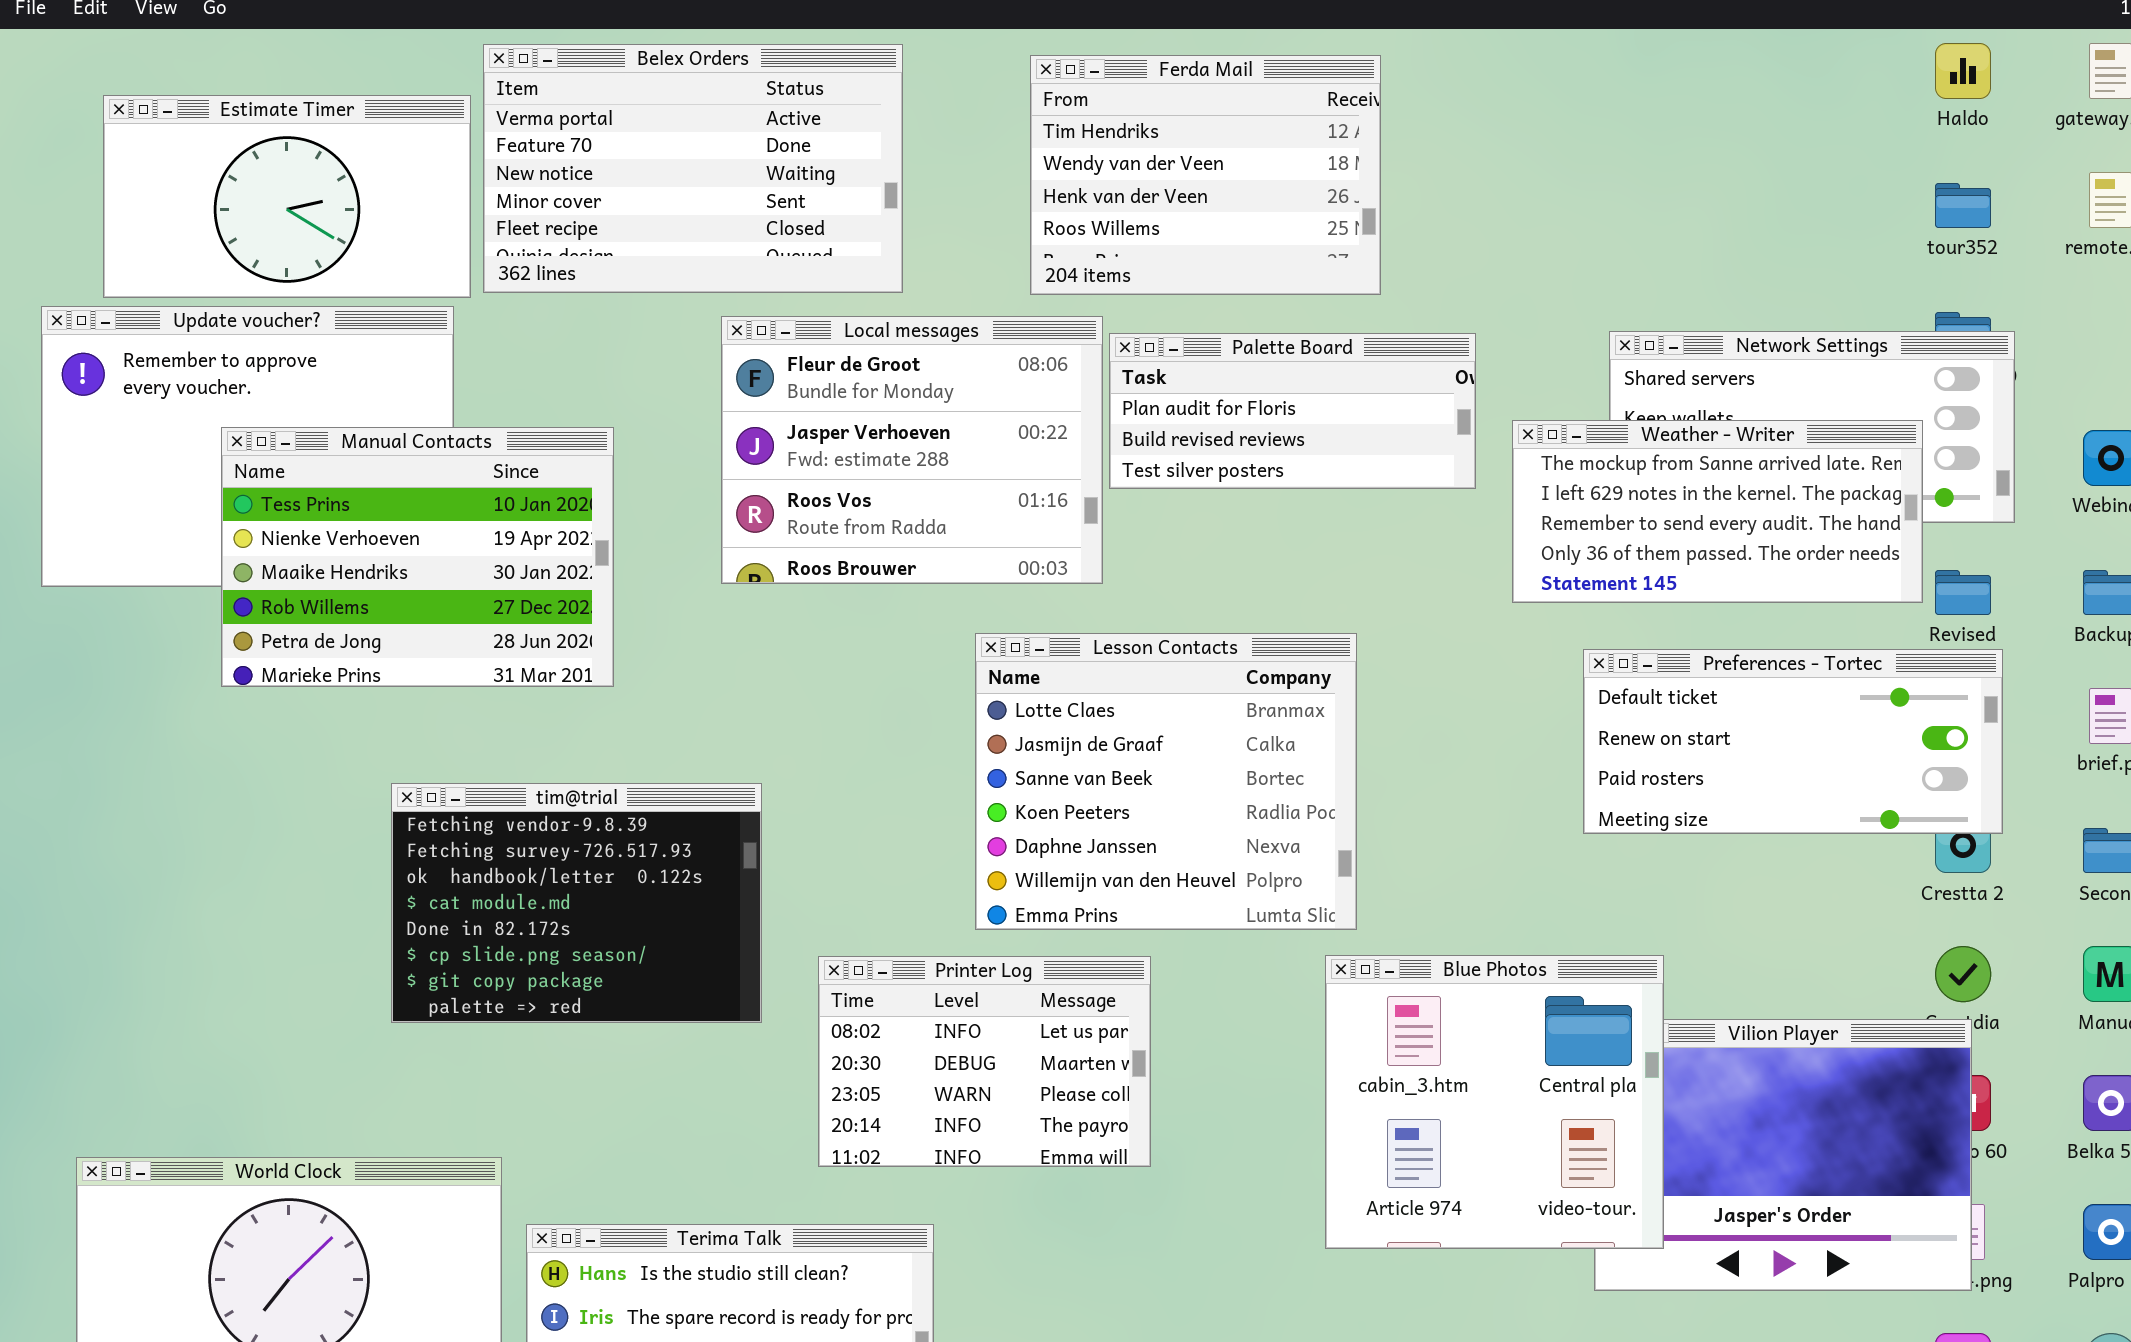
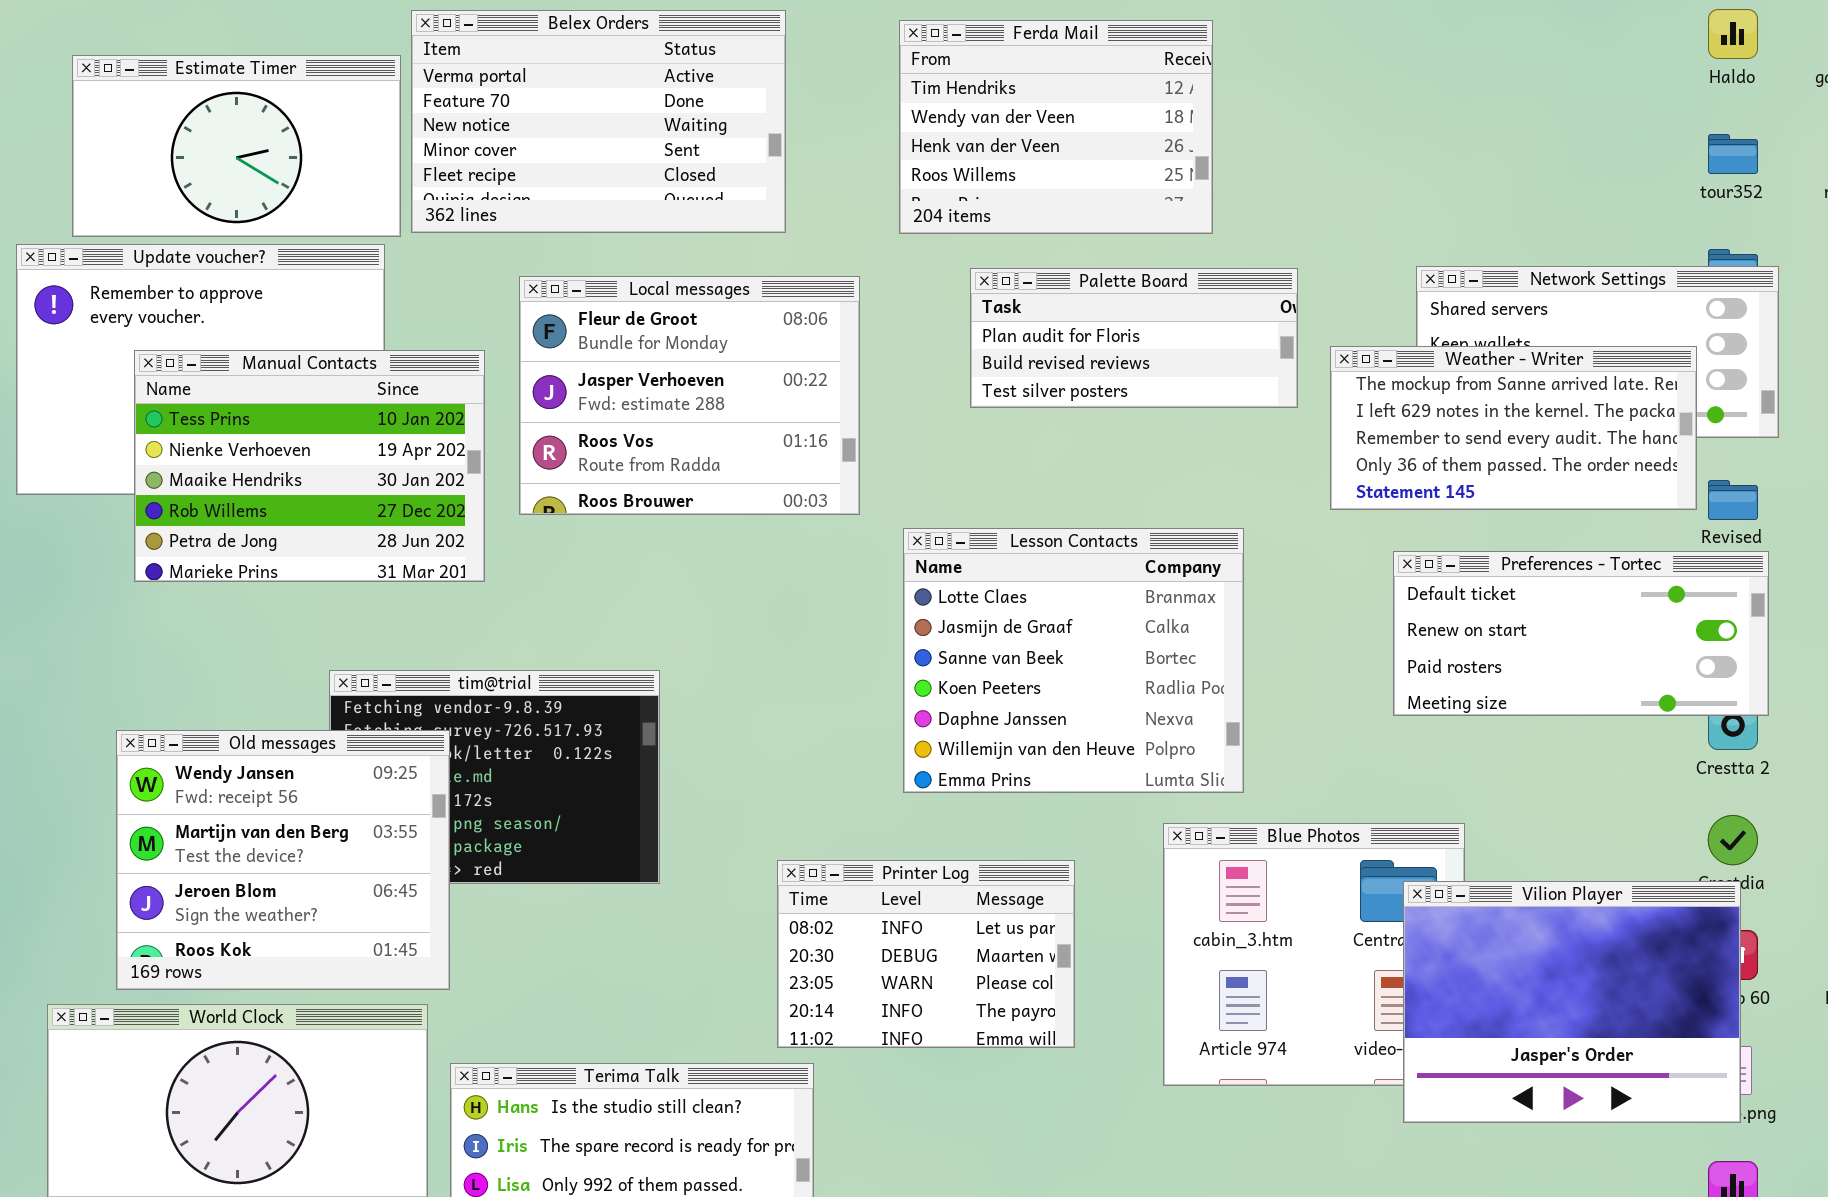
Local messages: [721,316,1103,584] -> [519,276,860,515], moved
Manual Contacts: [221,427,614,687] -> [134,350,485,582], moved
Lesson Contacts: [975,633,1357,930] -> [903,528,1244,793], moved
Old messages: none -> [116,730,450,990], opened
Printer Log: [818,956,1151,1167] -> [777,860,1075,1048], moved
Vilion Player: [1594,1019,1972,1291] -> [1403,881,1741,1123], raised

